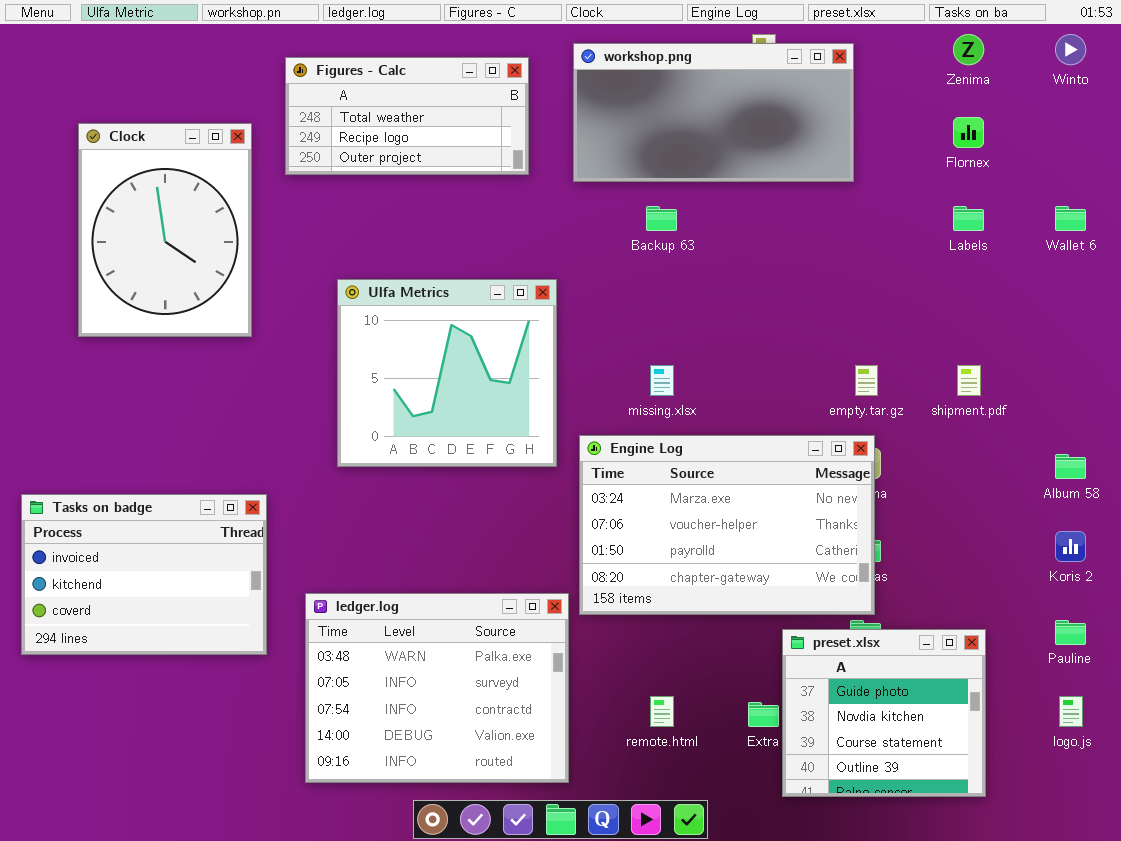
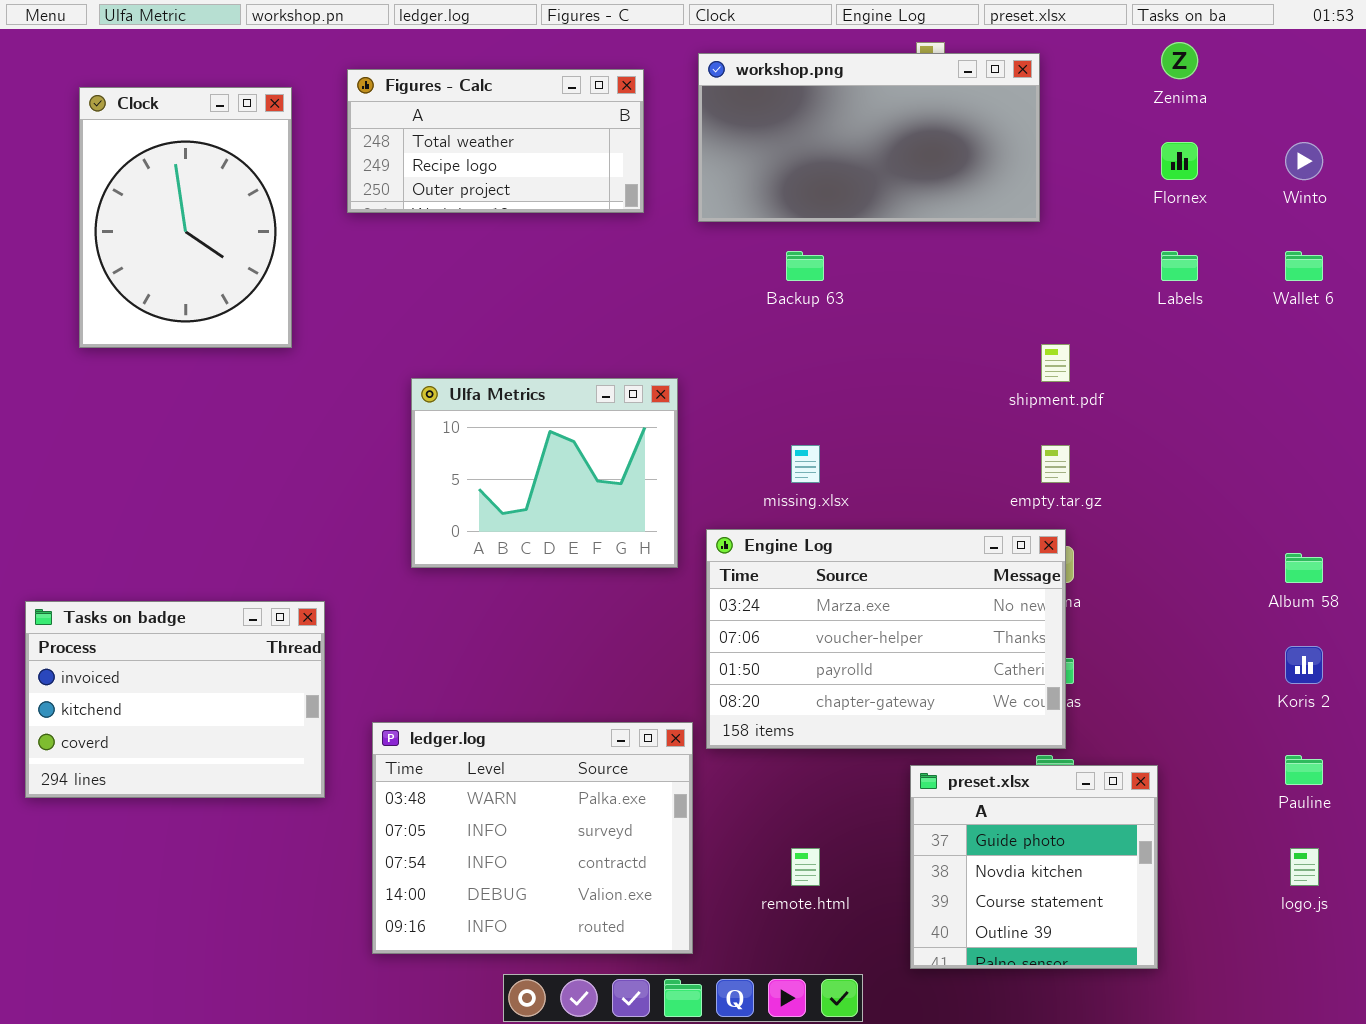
Winto: [1055,34,1086,65] -> [1285,142,1323,180], moved
Clock: [78,123,252,337] -> [79,87,292,348], moved
Ulfa Metrics: [337,279,557,467] -> [411,378,678,568], resized
shipment.pdf: [957,365,981,396] -> [1041,344,1070,382], moved
preset.xlsx: [782,629,986,797] -> [910,765,1158,969], moved

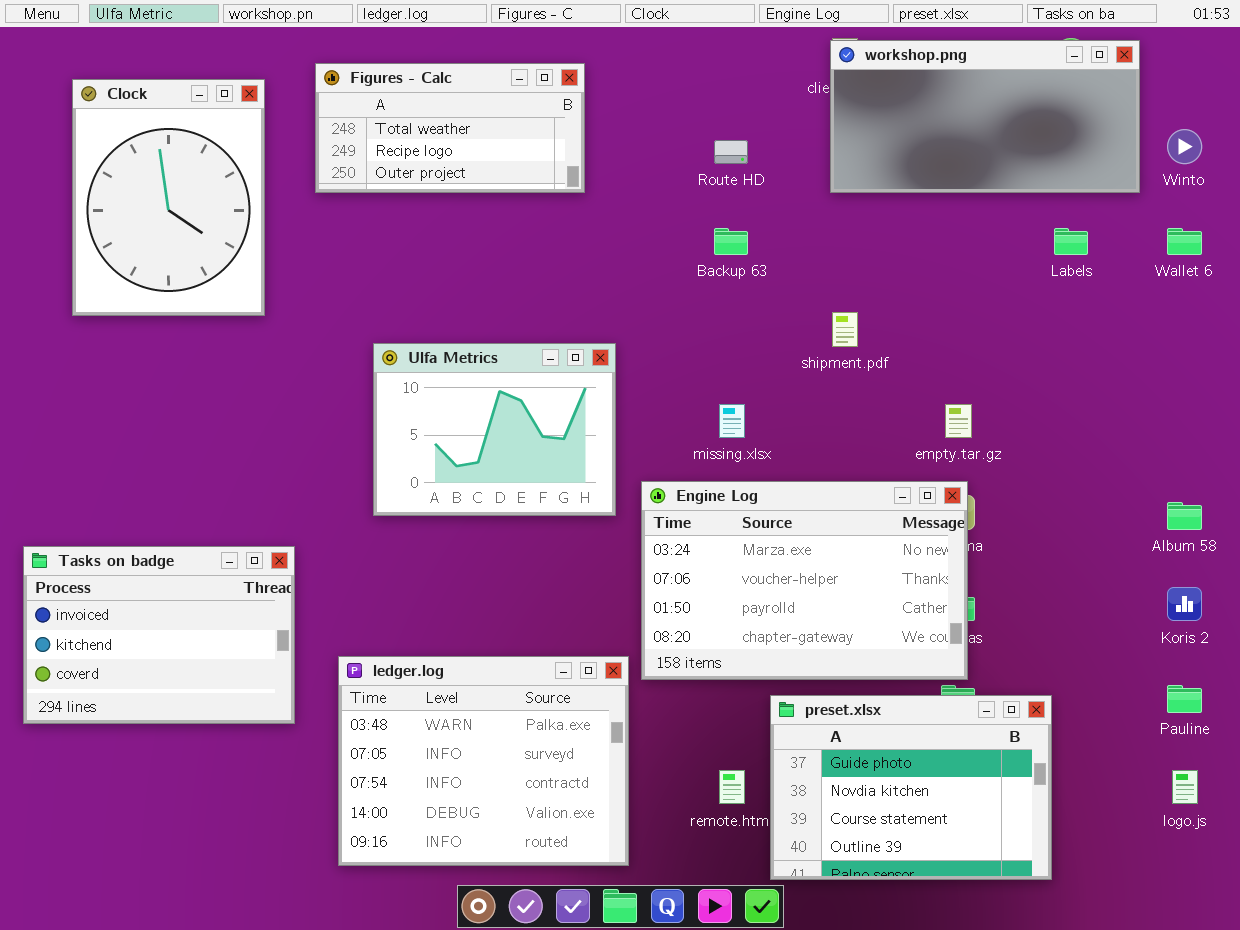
workshop.png: [698,53,1040,222] -> [830,40,1140,193], moved
shipment.pdf: [1041,344,1070,382] -> [832,312,858,347], moved
preset.xlsx: [910,765,1158,969] -> [770,695,1052,880], resized

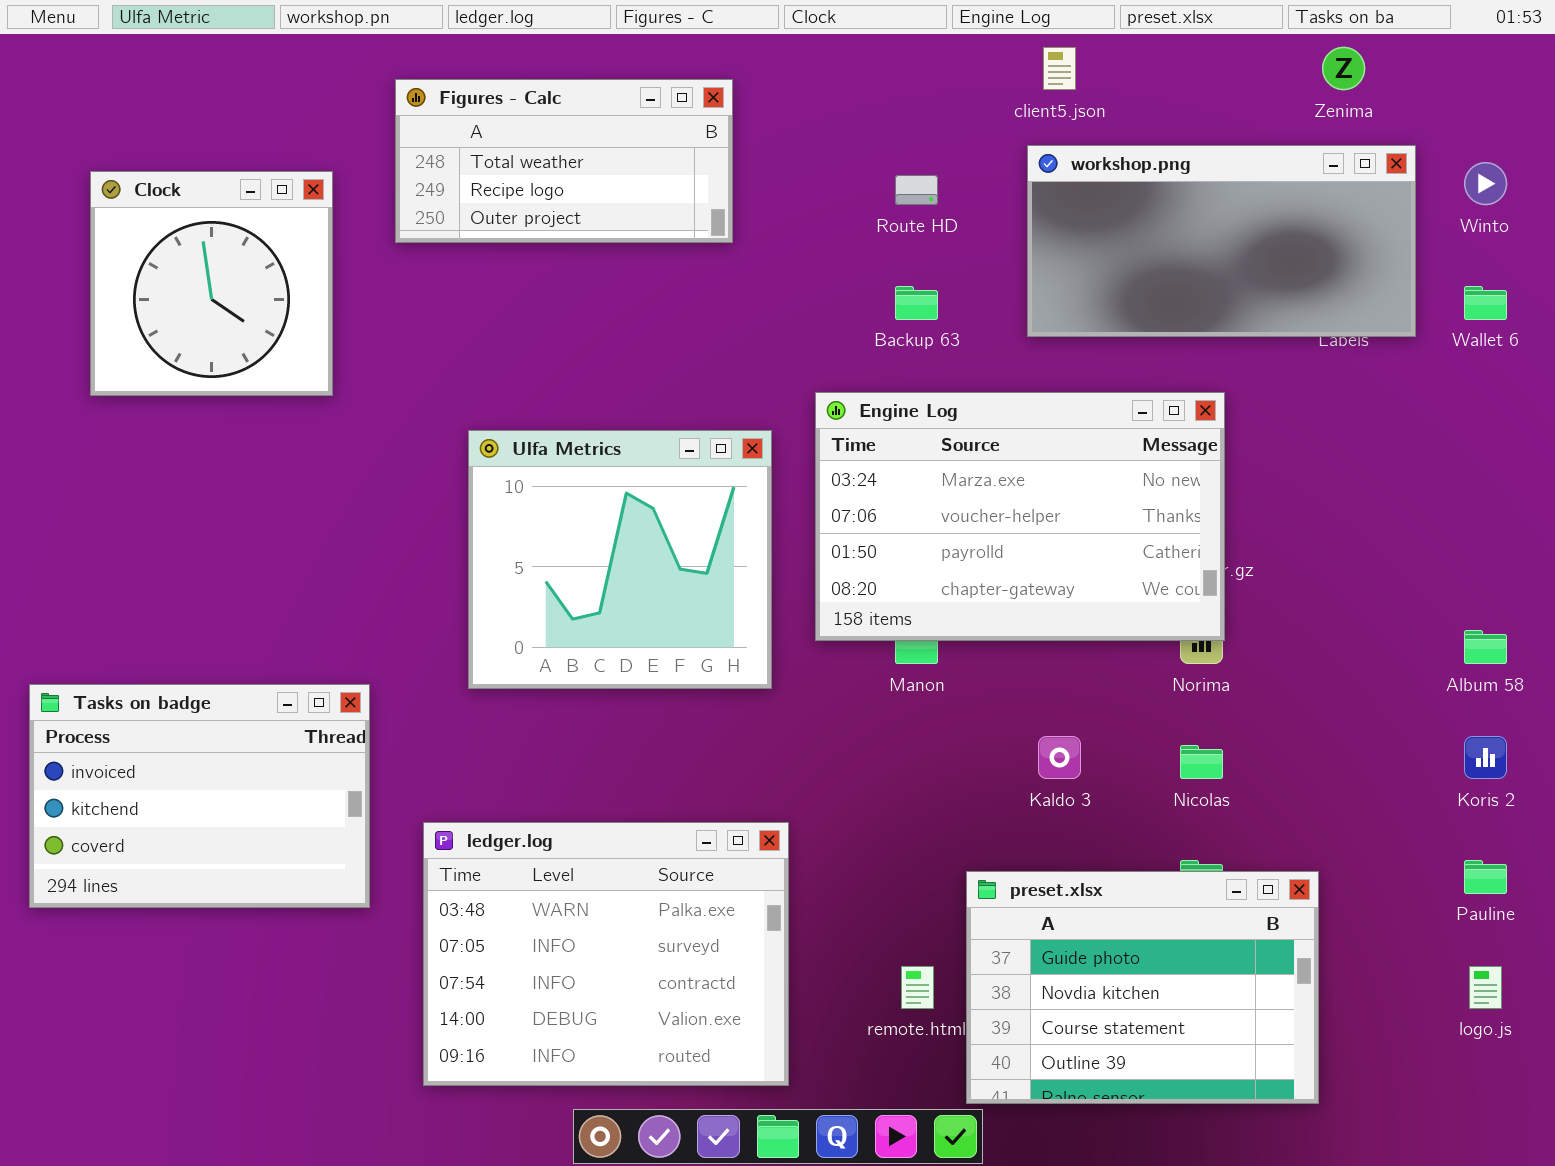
workshop.png: [830,40,1140,193] -> [1027,145,1416,337], moved
Clock: [72,79,265,316] -> [90,171,333,396], resized
Ulfa Metrics: [373,343,616,516] -> [468,430,772,689], resized
Engine Log: [641,481,968,680] -> [815,392,1225,641], moved

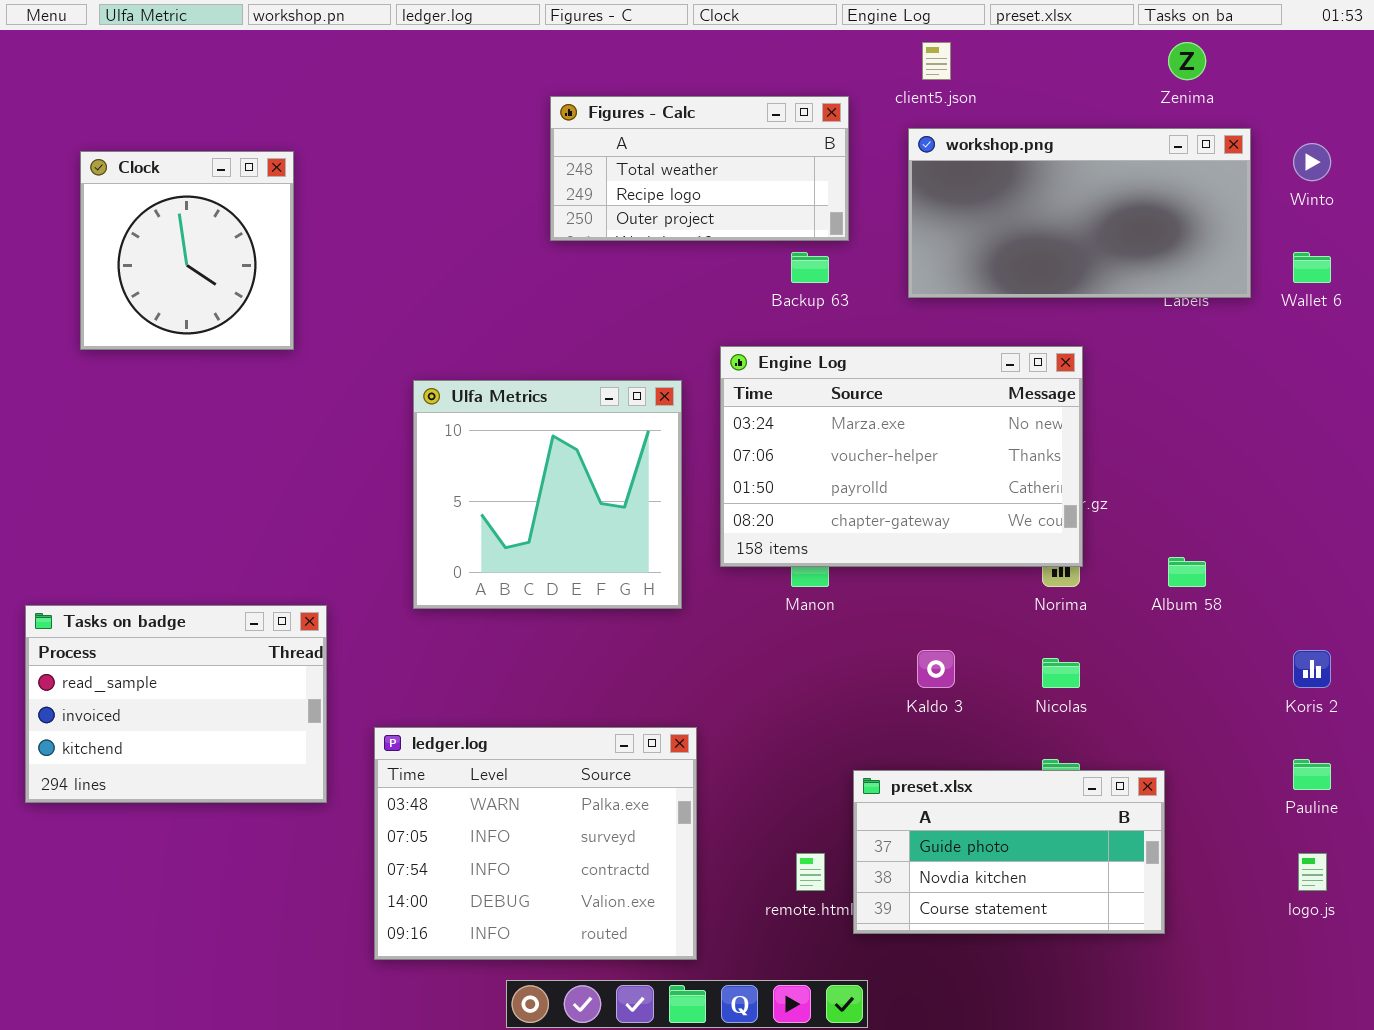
Figures - Calc: [395,79,733,243] -> [550,96,849,241], moved
Album 58: [1464,630,1507,664] -> [1168,557,1206,587], moved
Tasks on badge: [29,684,370,908] -> [25,605,327,803], scrolled up 1 row
preset.xlsx: [966,871,1319,1104] -> [853,770,1165,934], resized

